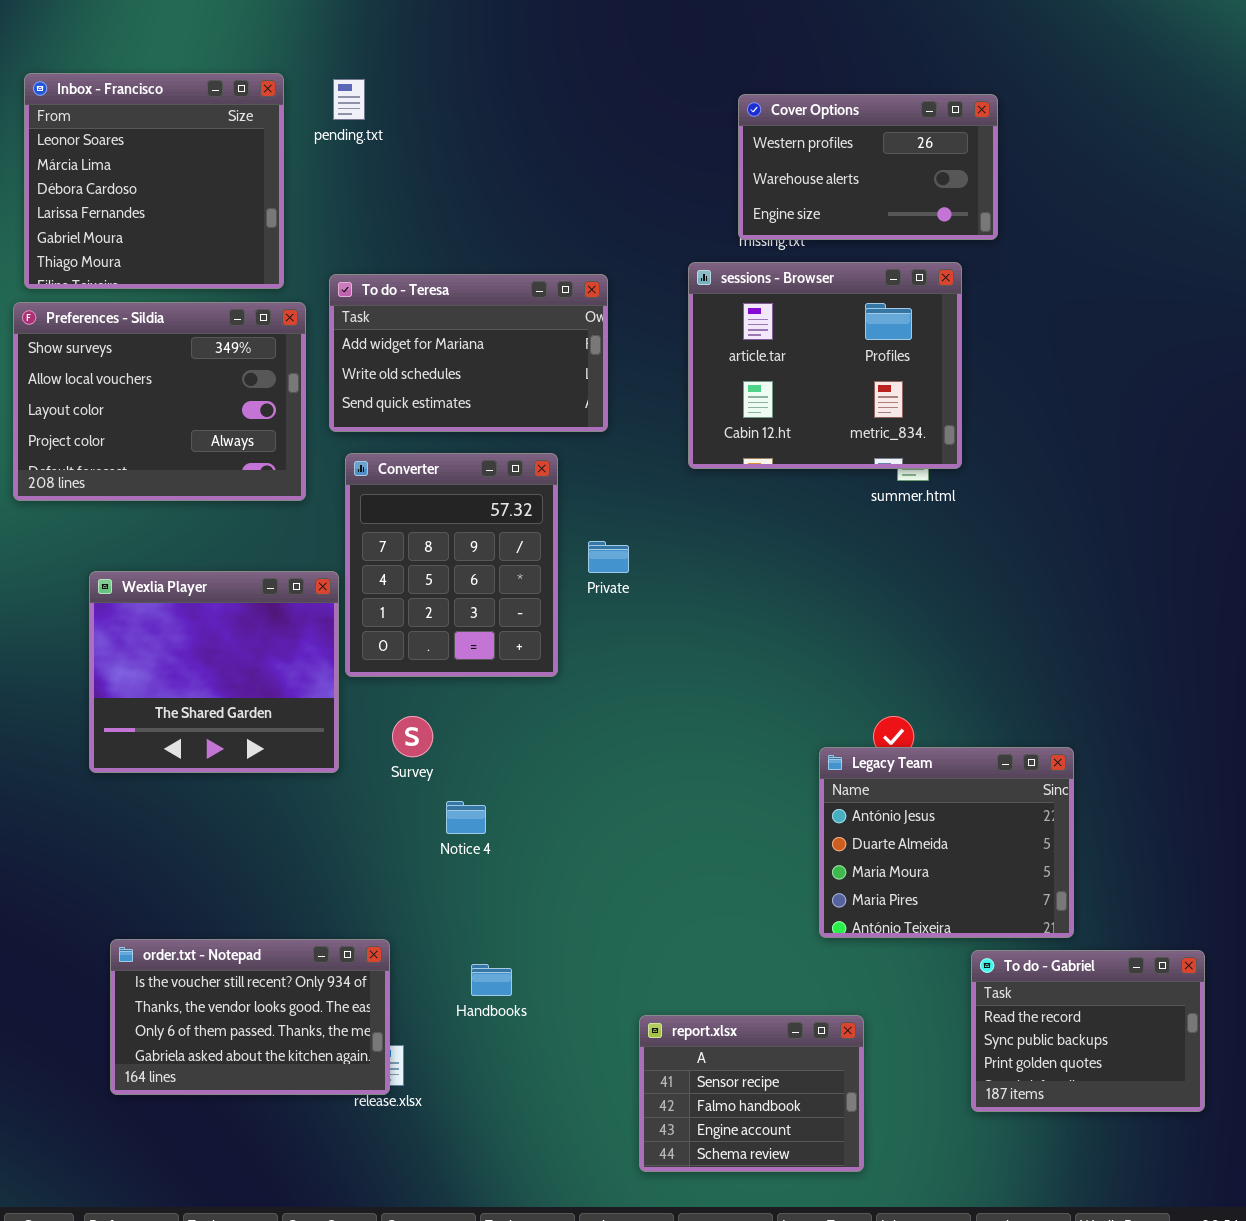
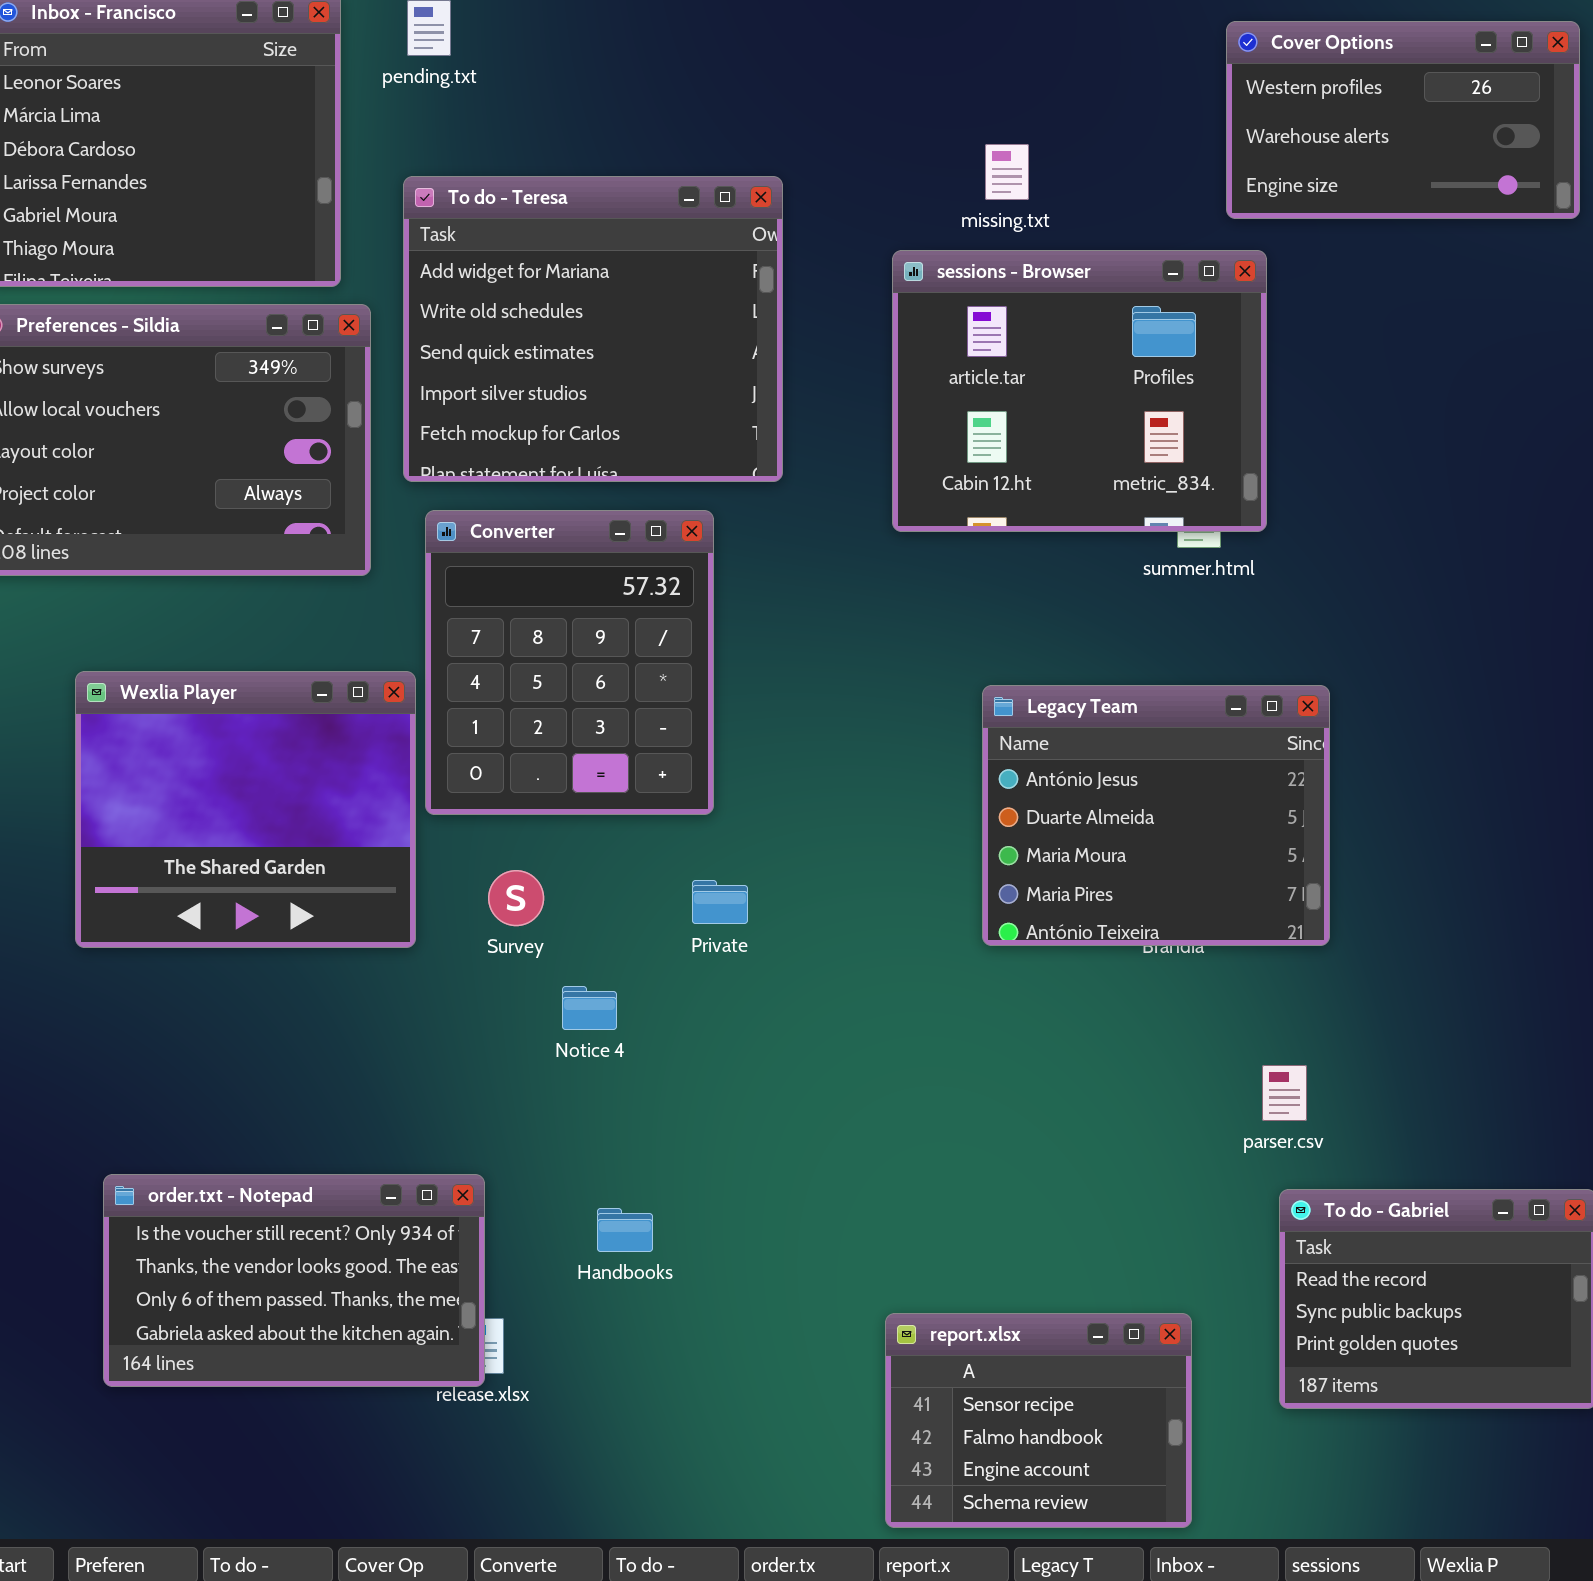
Cover Options: [738,94,998,240] -> [1226,21,1580,219], moved
To do - Teresa: [329,274,608,432] -> [403,176,783,482], resized
Private: [588,541,629,573] -> [692,880,748,924], moved
Legacy Team: [819,747,1074,938] -> [982,685,1330,946], moved
report.xlsx: [639,1015,864,1172] -> [885,1313,1192,1528], moved

